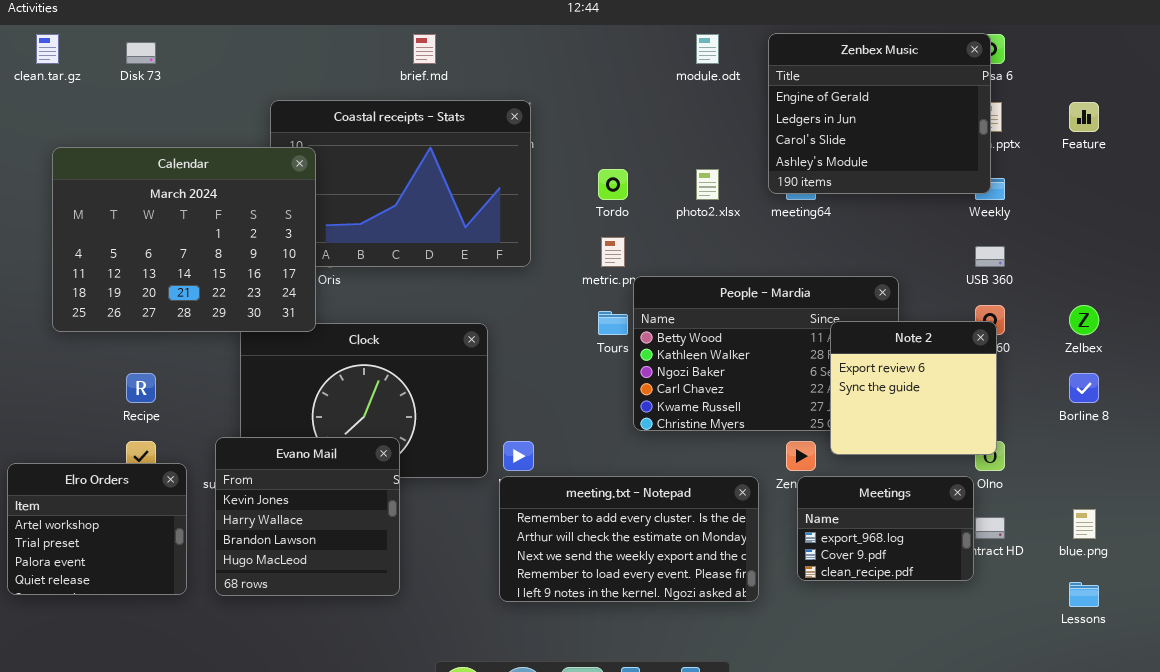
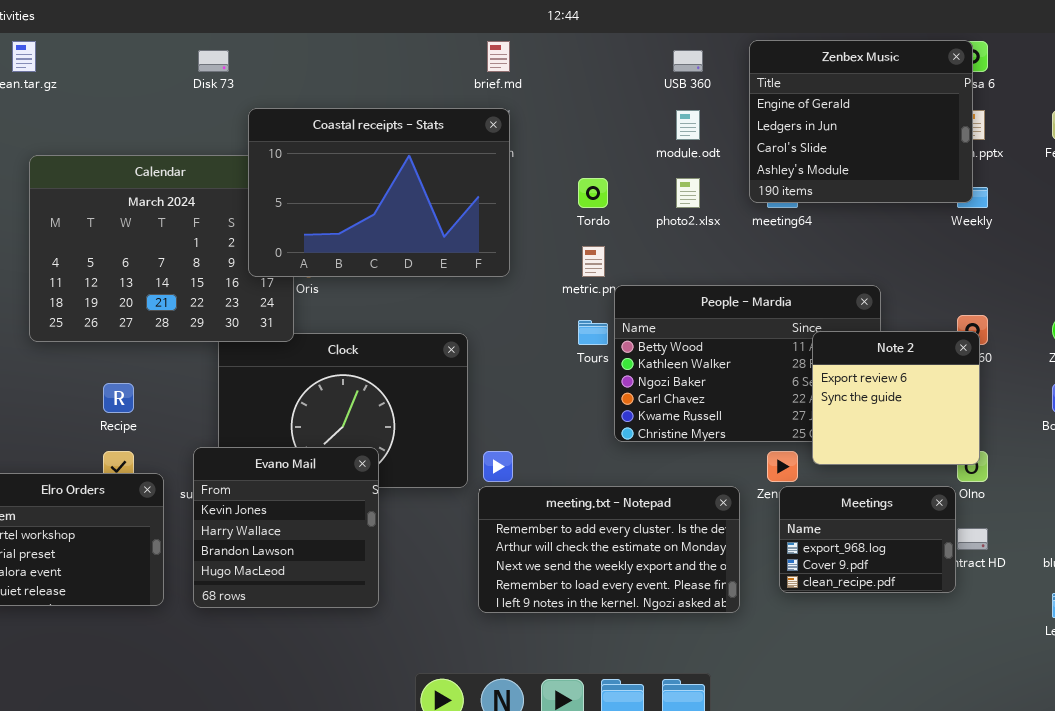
brief.md: [413,34,436,64] -> [487,41,510,72], moved
module.odt: [696,34,719,64] -> [676,110,700,140], moved
Disk 73: [126,42,156,64] -> [198,50,229,72], moved
Coastal receipts - Stats: [270,100,531,267] -> [248,108,510,277], raised
USB 360: [975,246,1005,267] -> [673,50,703,72], moved

